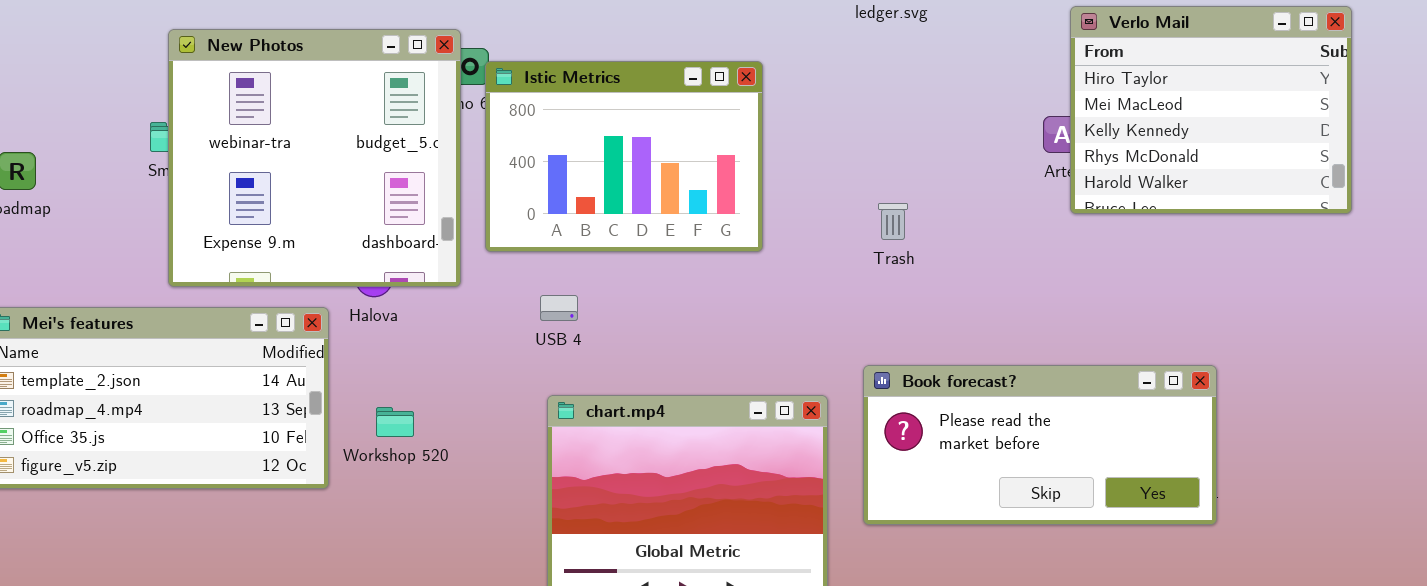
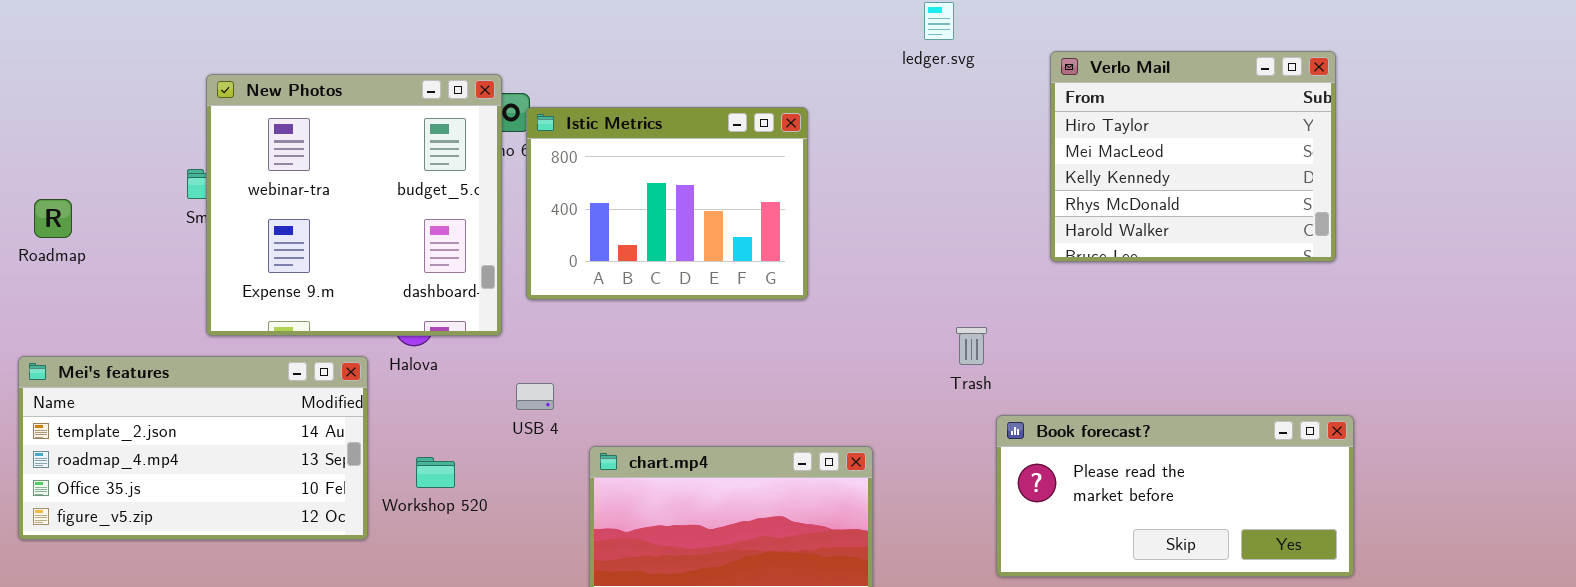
Verlo Mail: [1070,6,1352,214] -> [1050,51,1336,262], moved
Trash: [878,203,908,240] -> [956,327,987,365], moved
USB 4: [540,295,578,321] -> [516,383,554,410], moved
Book forecast?: [863,365,1217,525] -> [996,415,1354,577], moved

